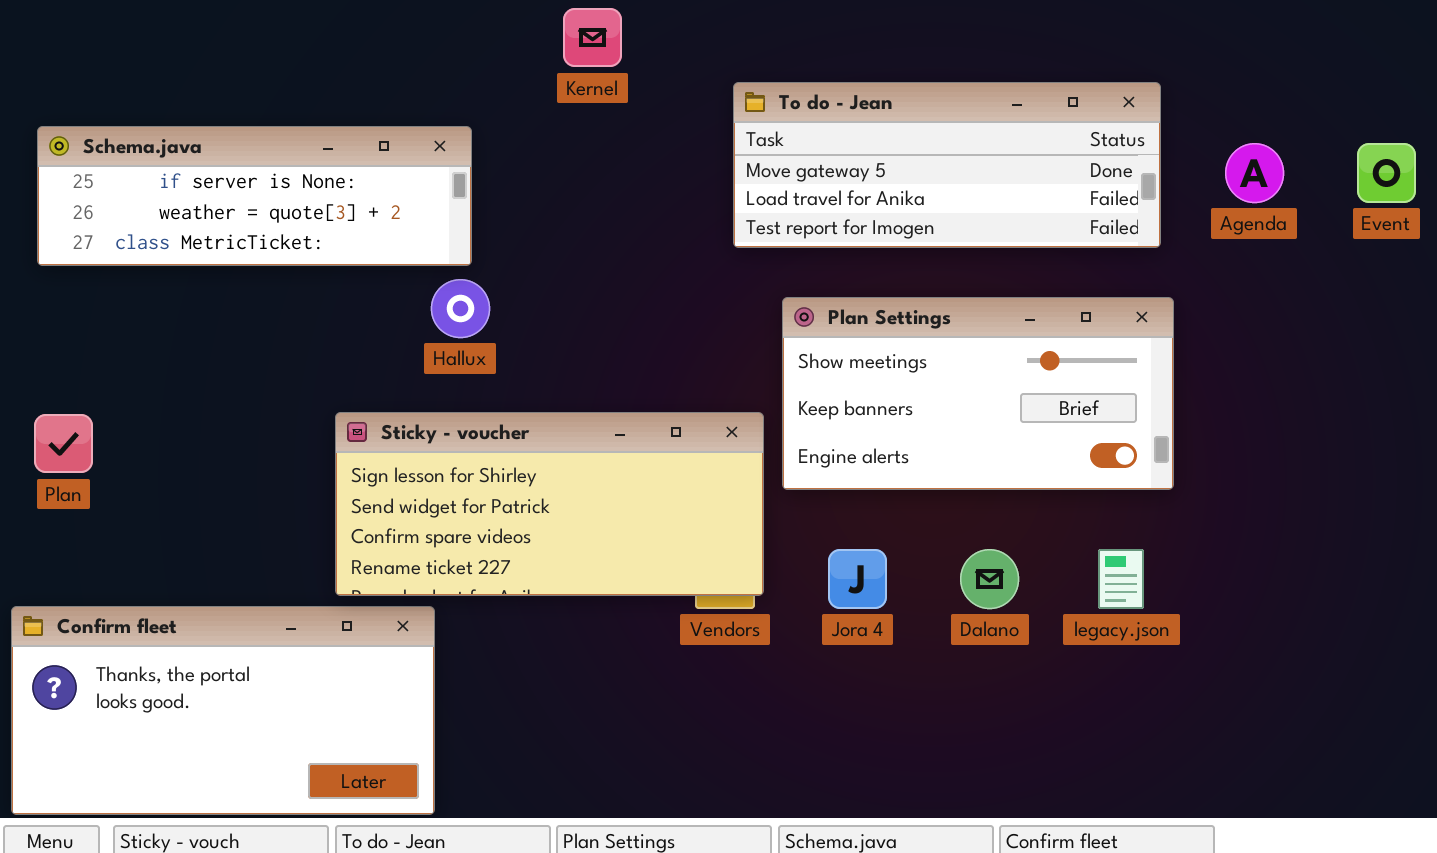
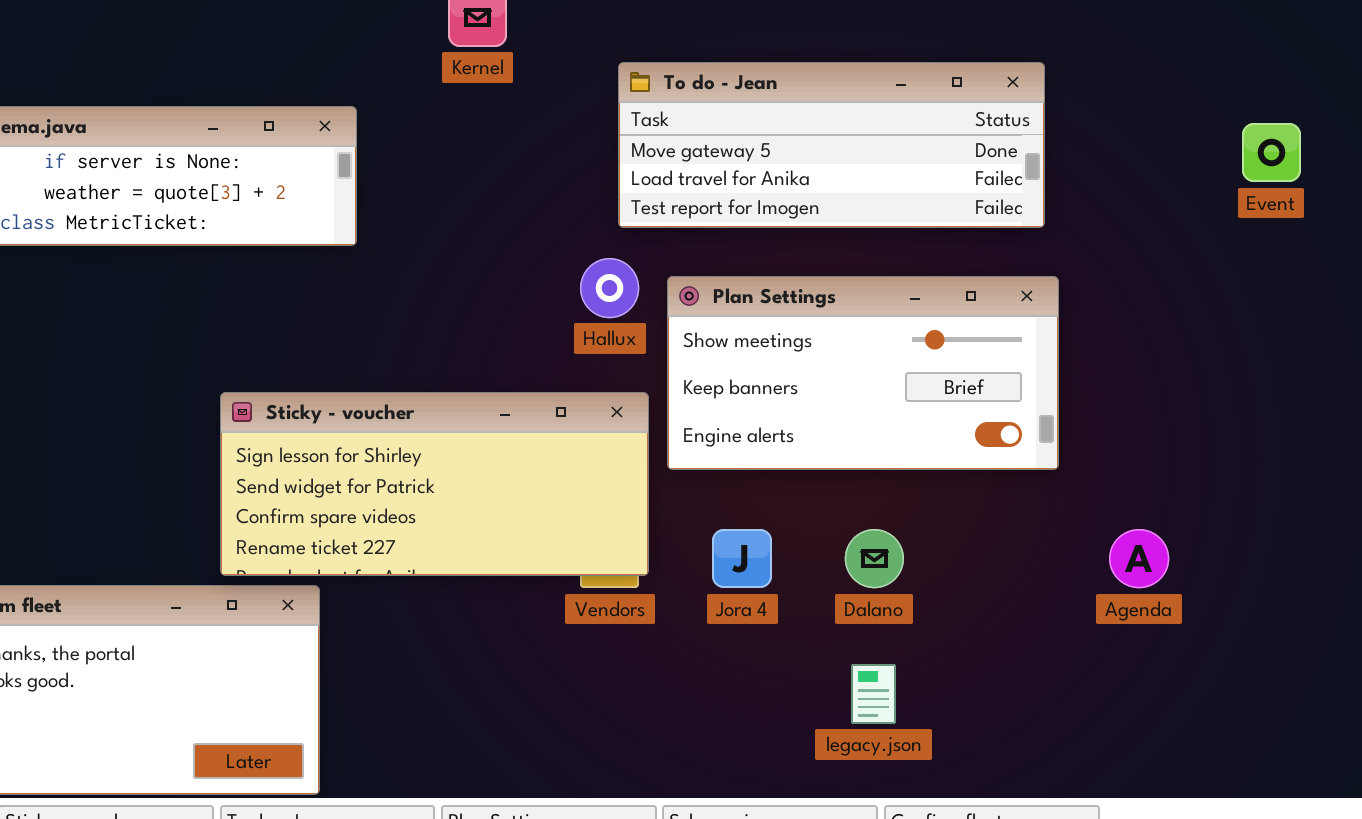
Agenda: [1225,143,1284,203] -> [1109,529,1169,588], moved
Hallux: [431,279,490,338] -> [580,258,639,318], moved
legacy.json: [1098,549,1144,609] -> [851,664,896,724], moved

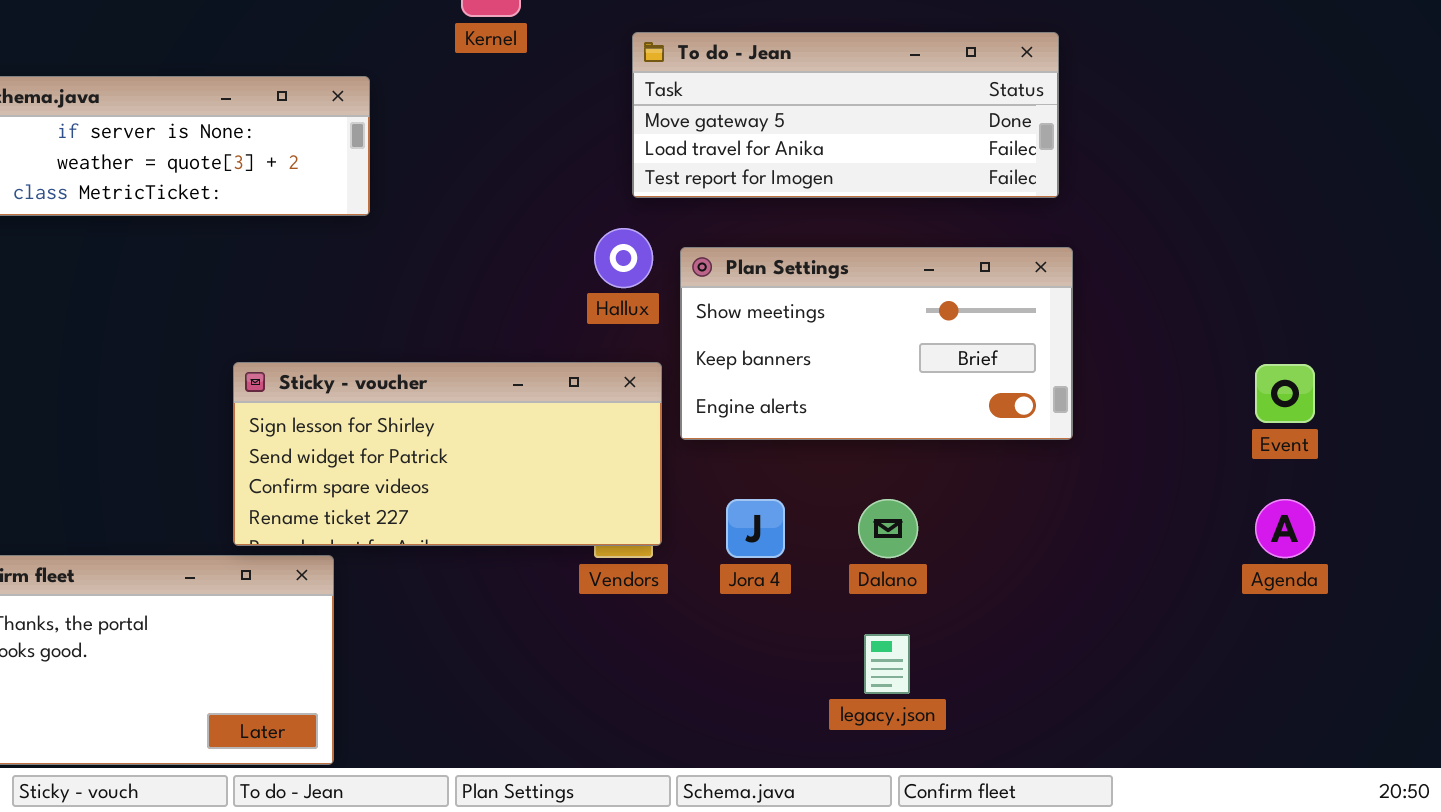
Event: [1242,123,1301,182] -> [1255,364,1315,423], moved
Agenda: [1109,529,1169,588] -> [1255,499,1315,558], moved

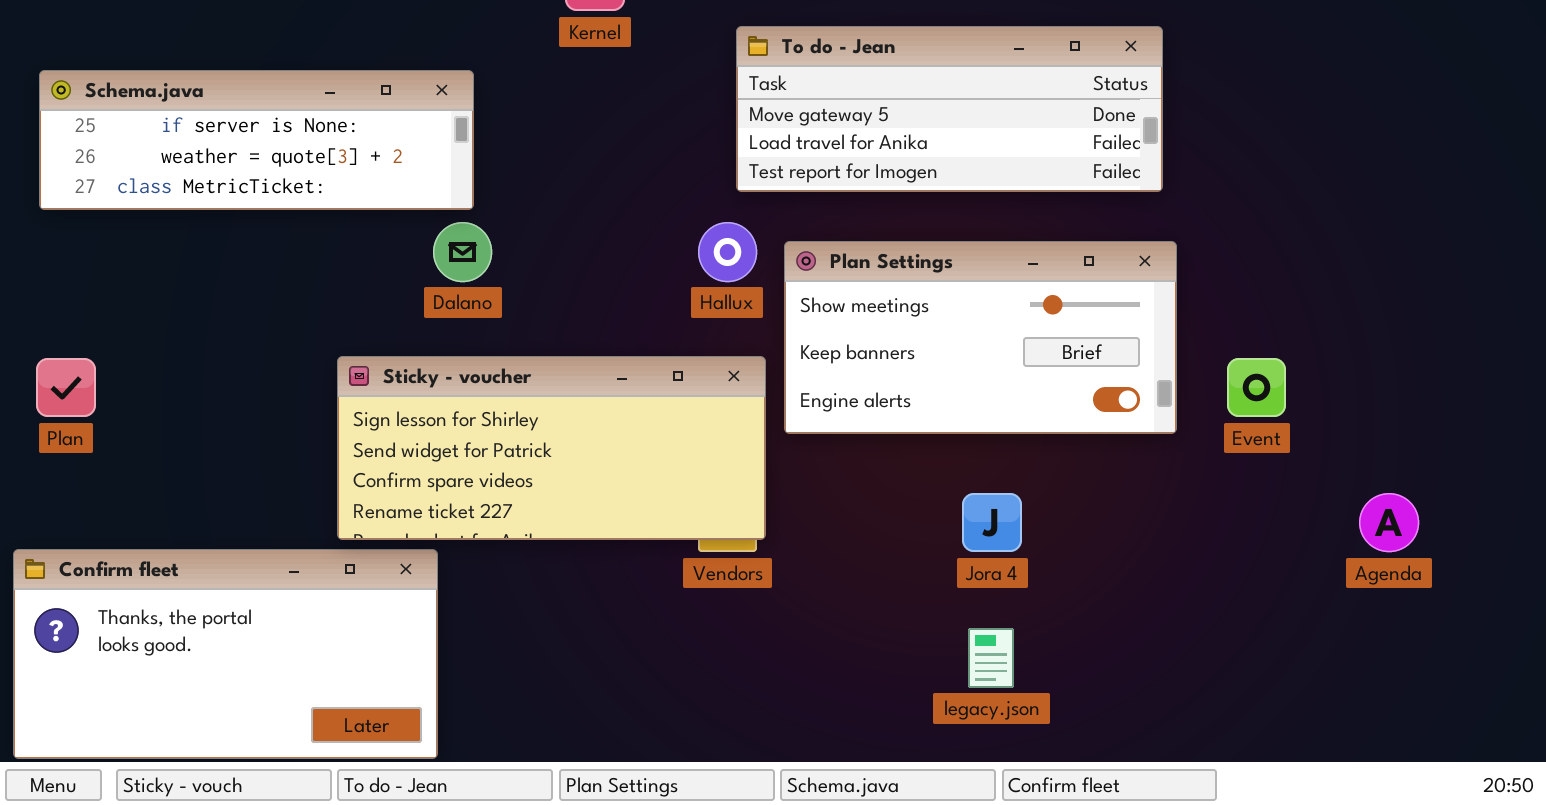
Event: [1255,364,1315,423] -> [1227,358,1286,417], moved
Jora 4: [726,499,785,558] -> [962,493,1022,552], moved
Dalano: [858,499,918,558] -> [433,222,492,282], moved

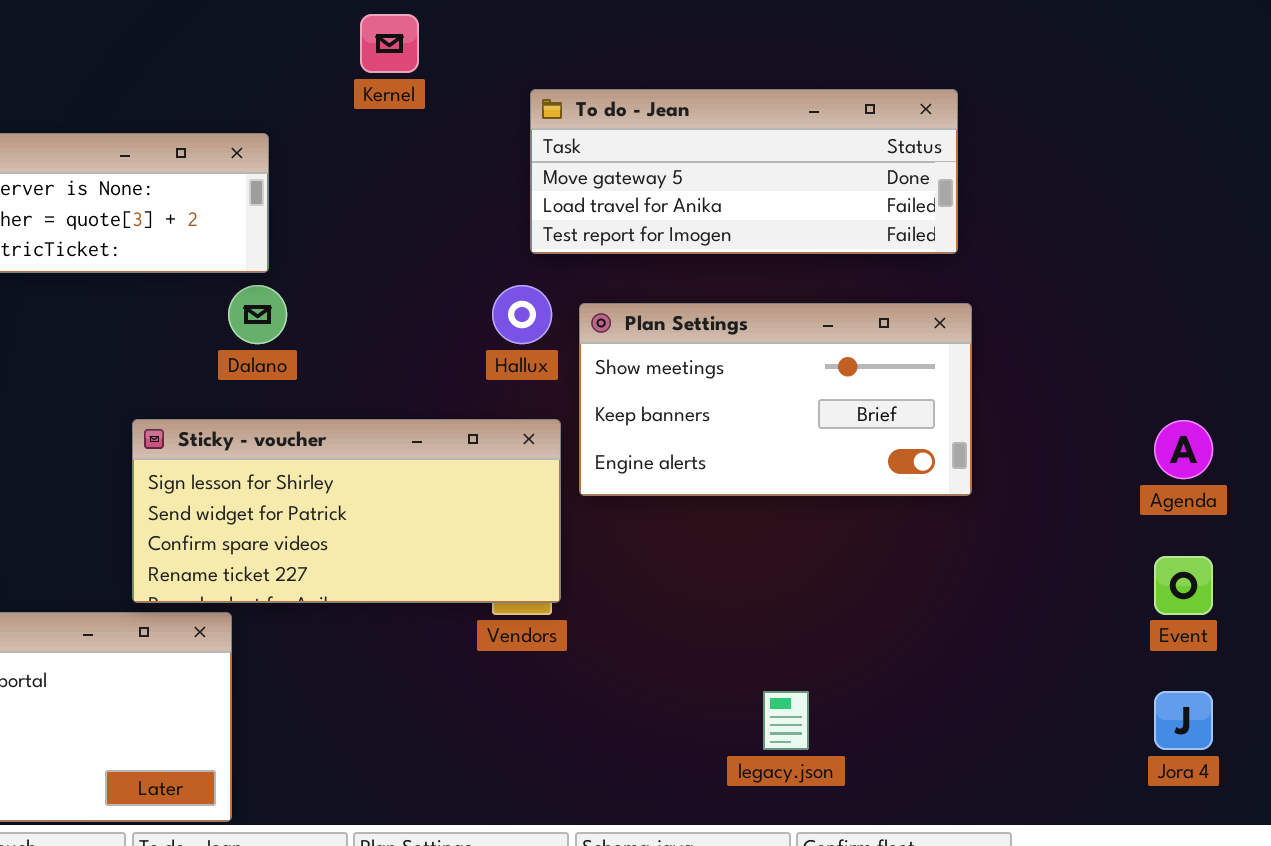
Event: [1227,358,1286,417] -> [1154,556,1213,615], moved
Jora 4: [962,493,1022,552] -> [1154,691,1213,750], moved
Agenda: [1359,493,1419,552] -> [1154,420,1213,479], moved

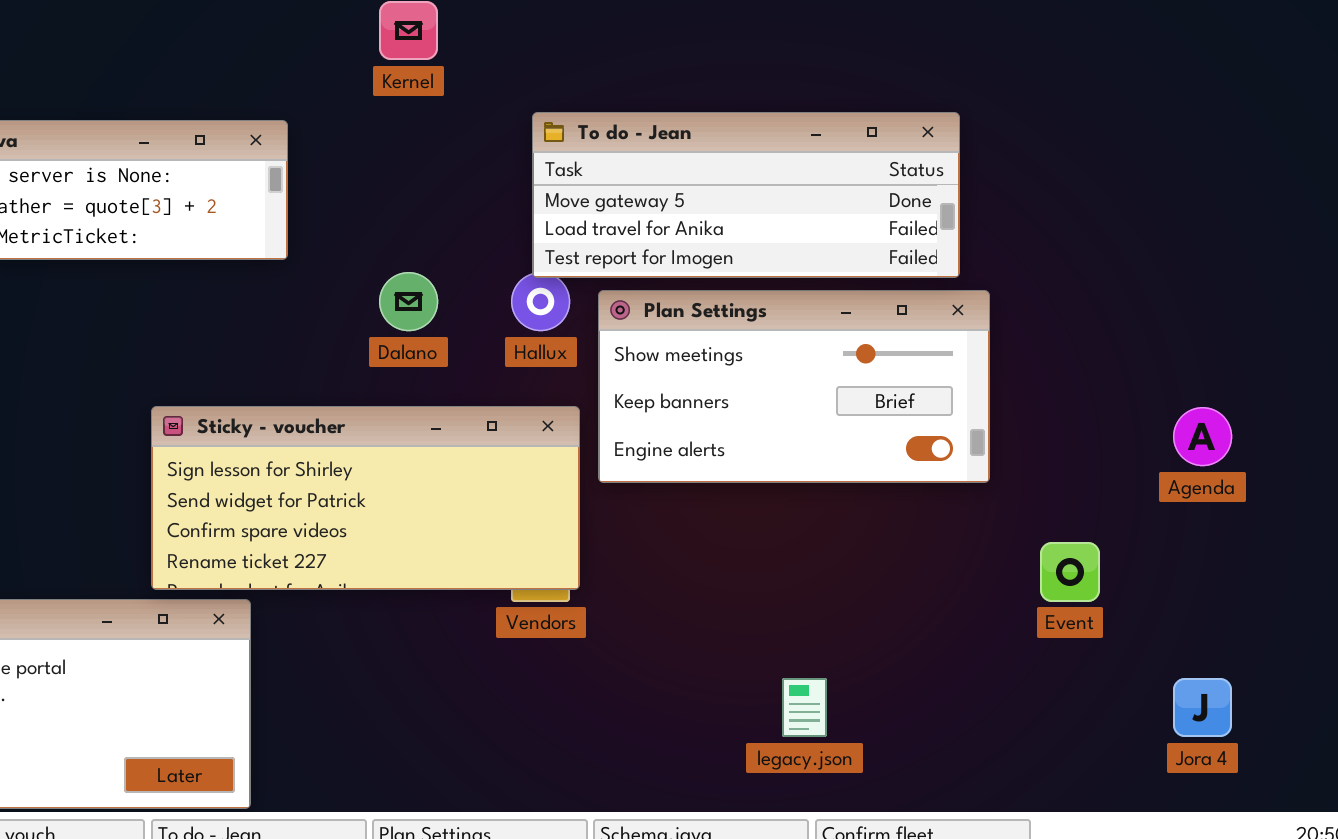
To do - Jean: [530,89,958,254] -> [532,112,960,278], moved
Dalano: [228,285,287,344] -> [379,272,438,331], moved
Event: [1154,556,1213,615] -> [1040,542,1100,602], moved

